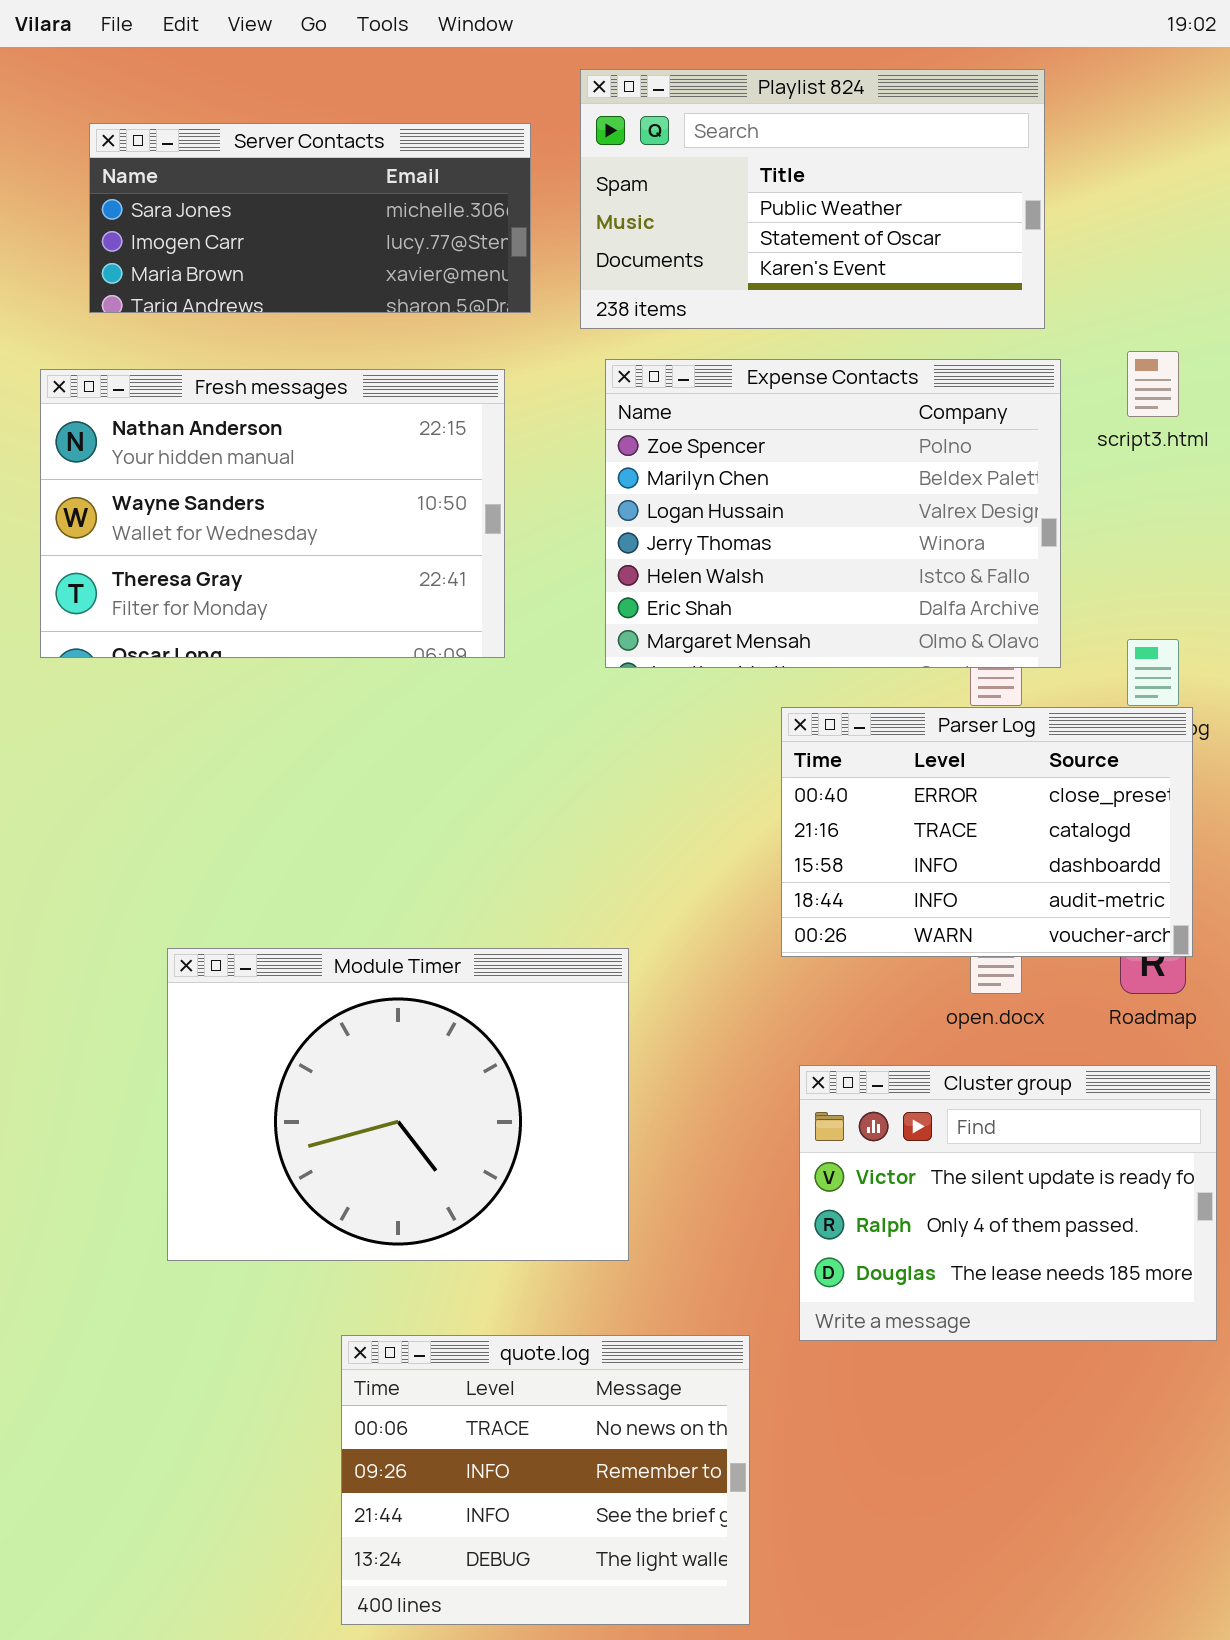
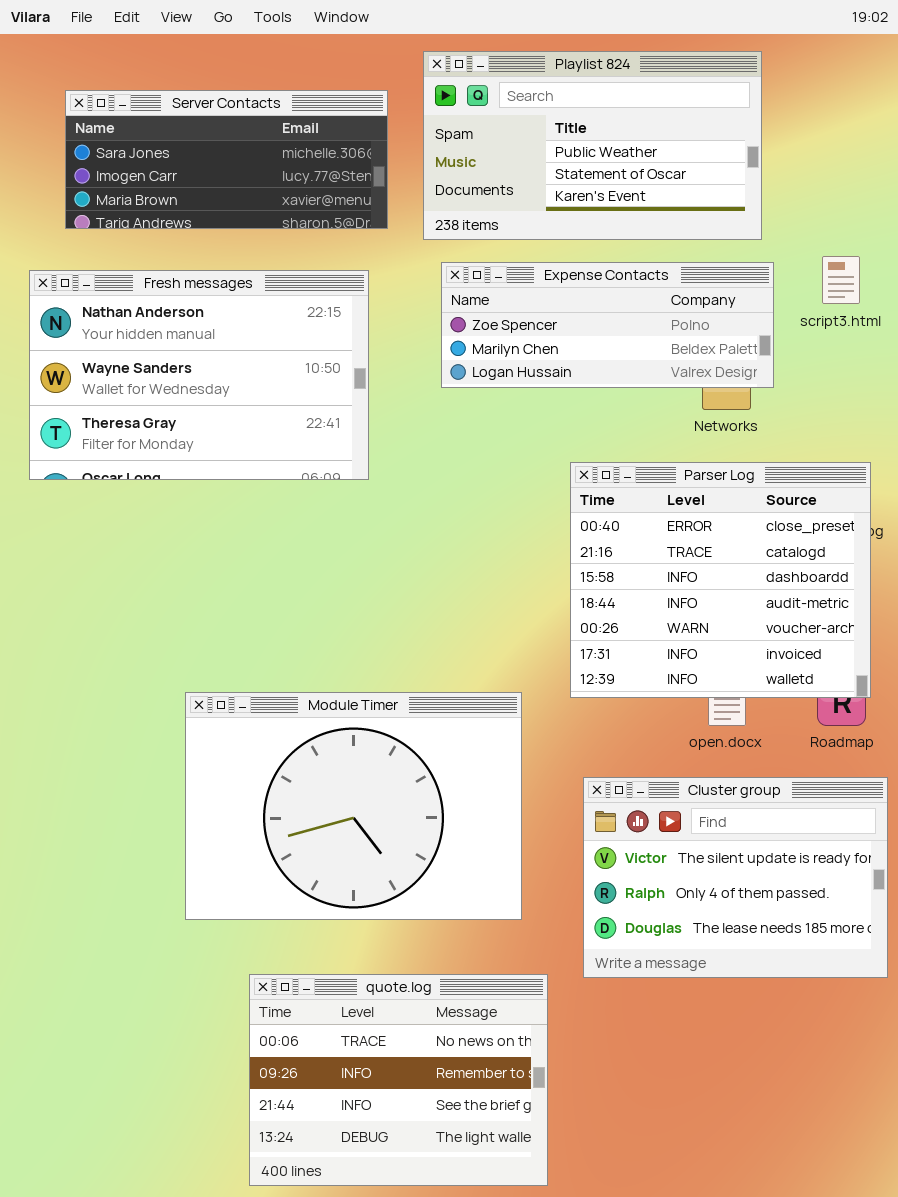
Expense Contacts: [605,359,1061,668] -> [441,262,774,388], resized
Parser Log: [781,707,1193,957] -> [570,462,871,698], resized
Module Timer: [167,948,629,1261] -> [185,692,522,920], moved

